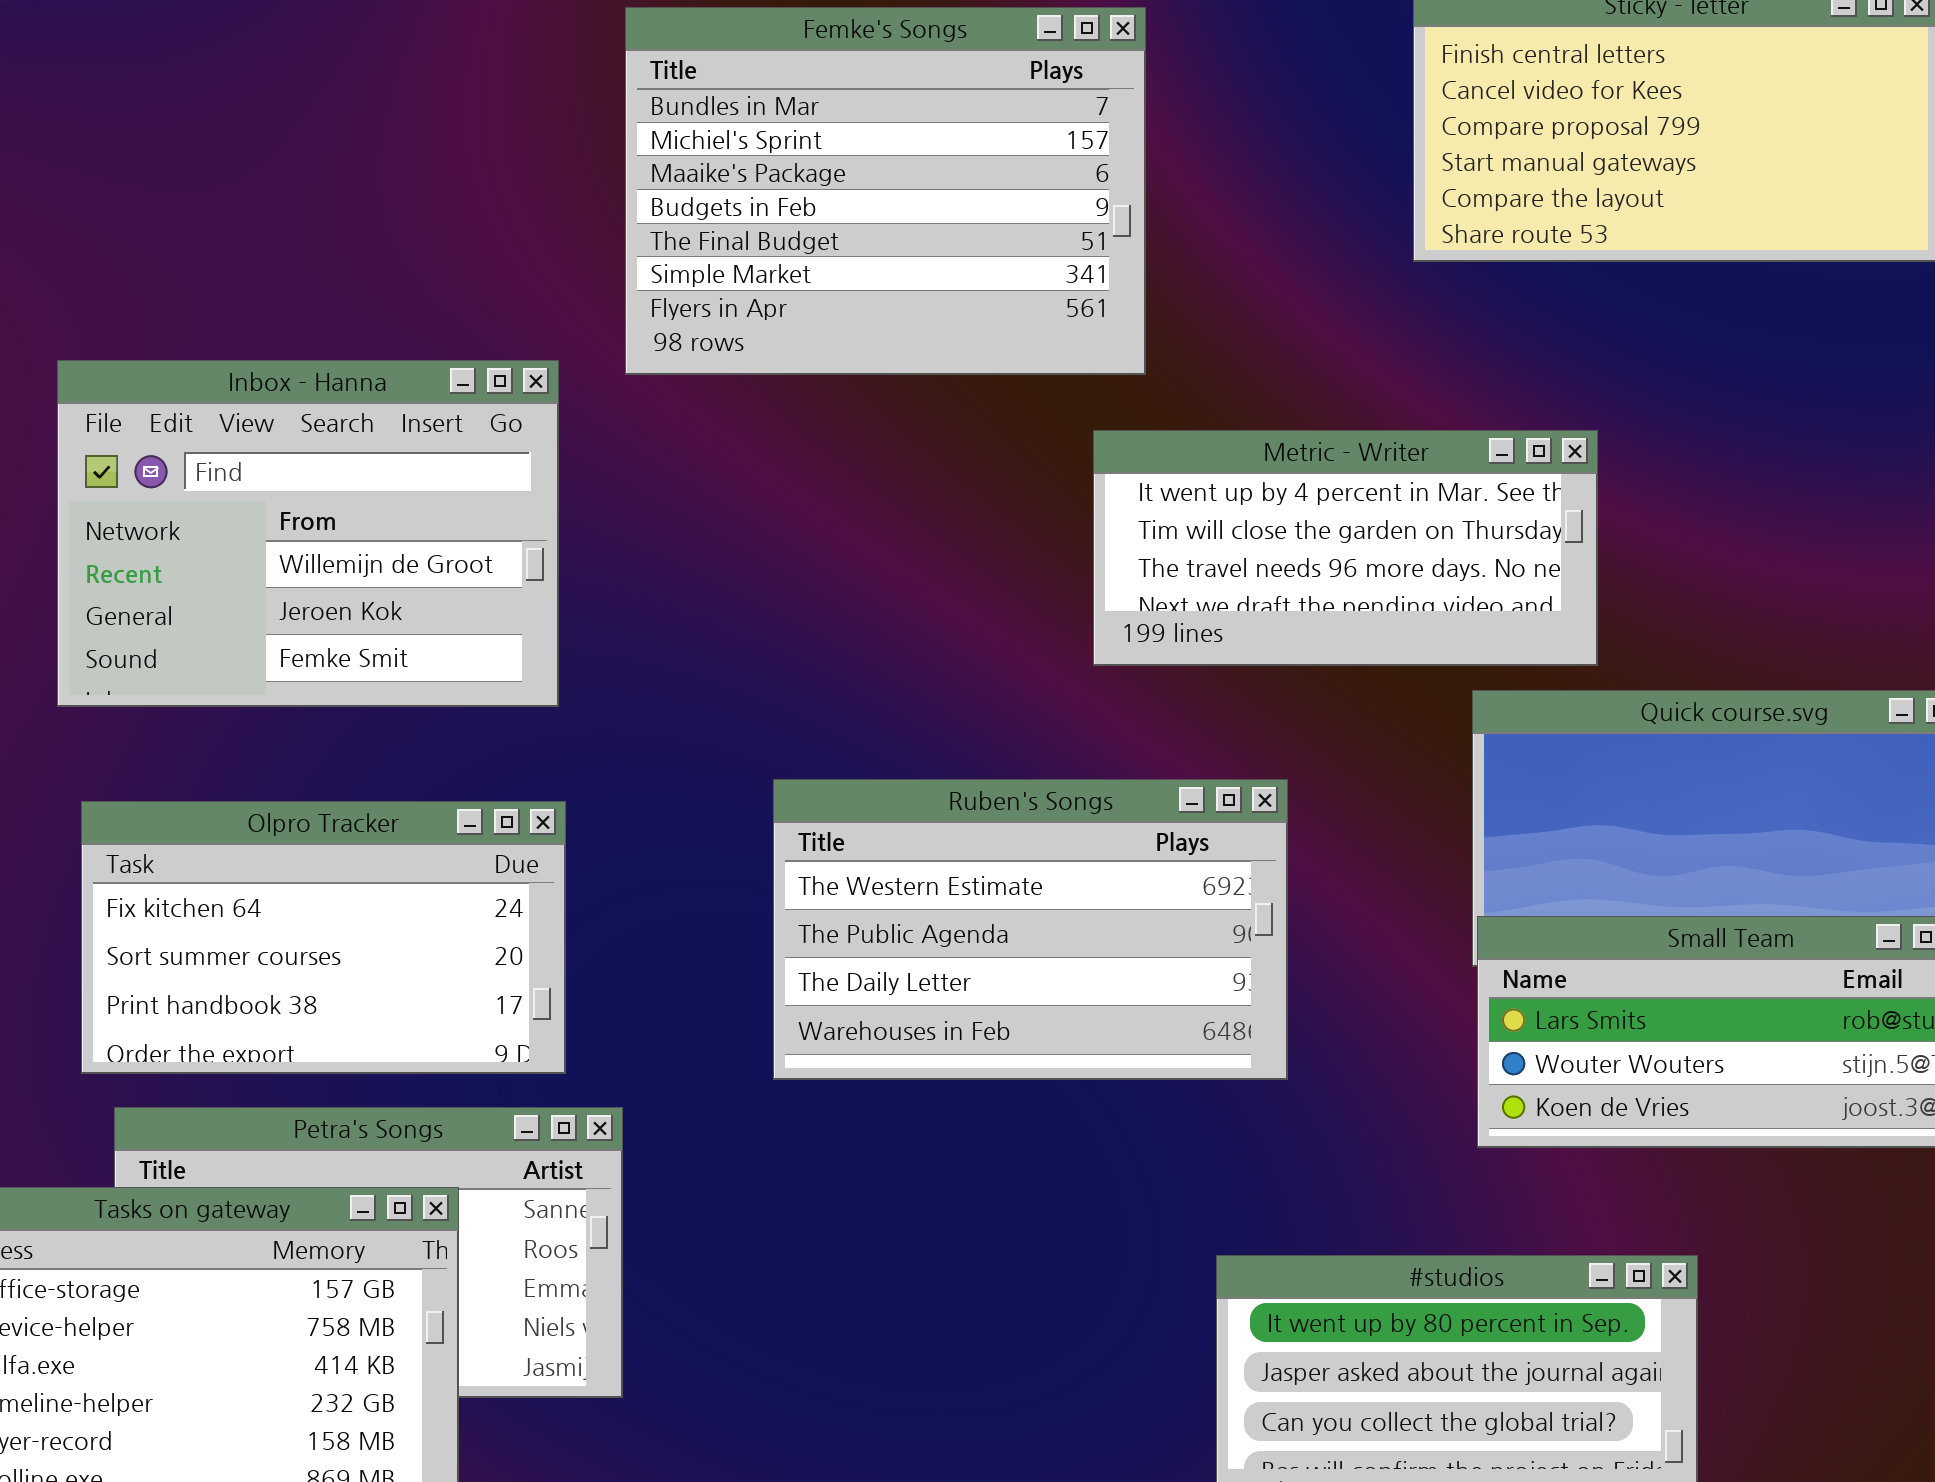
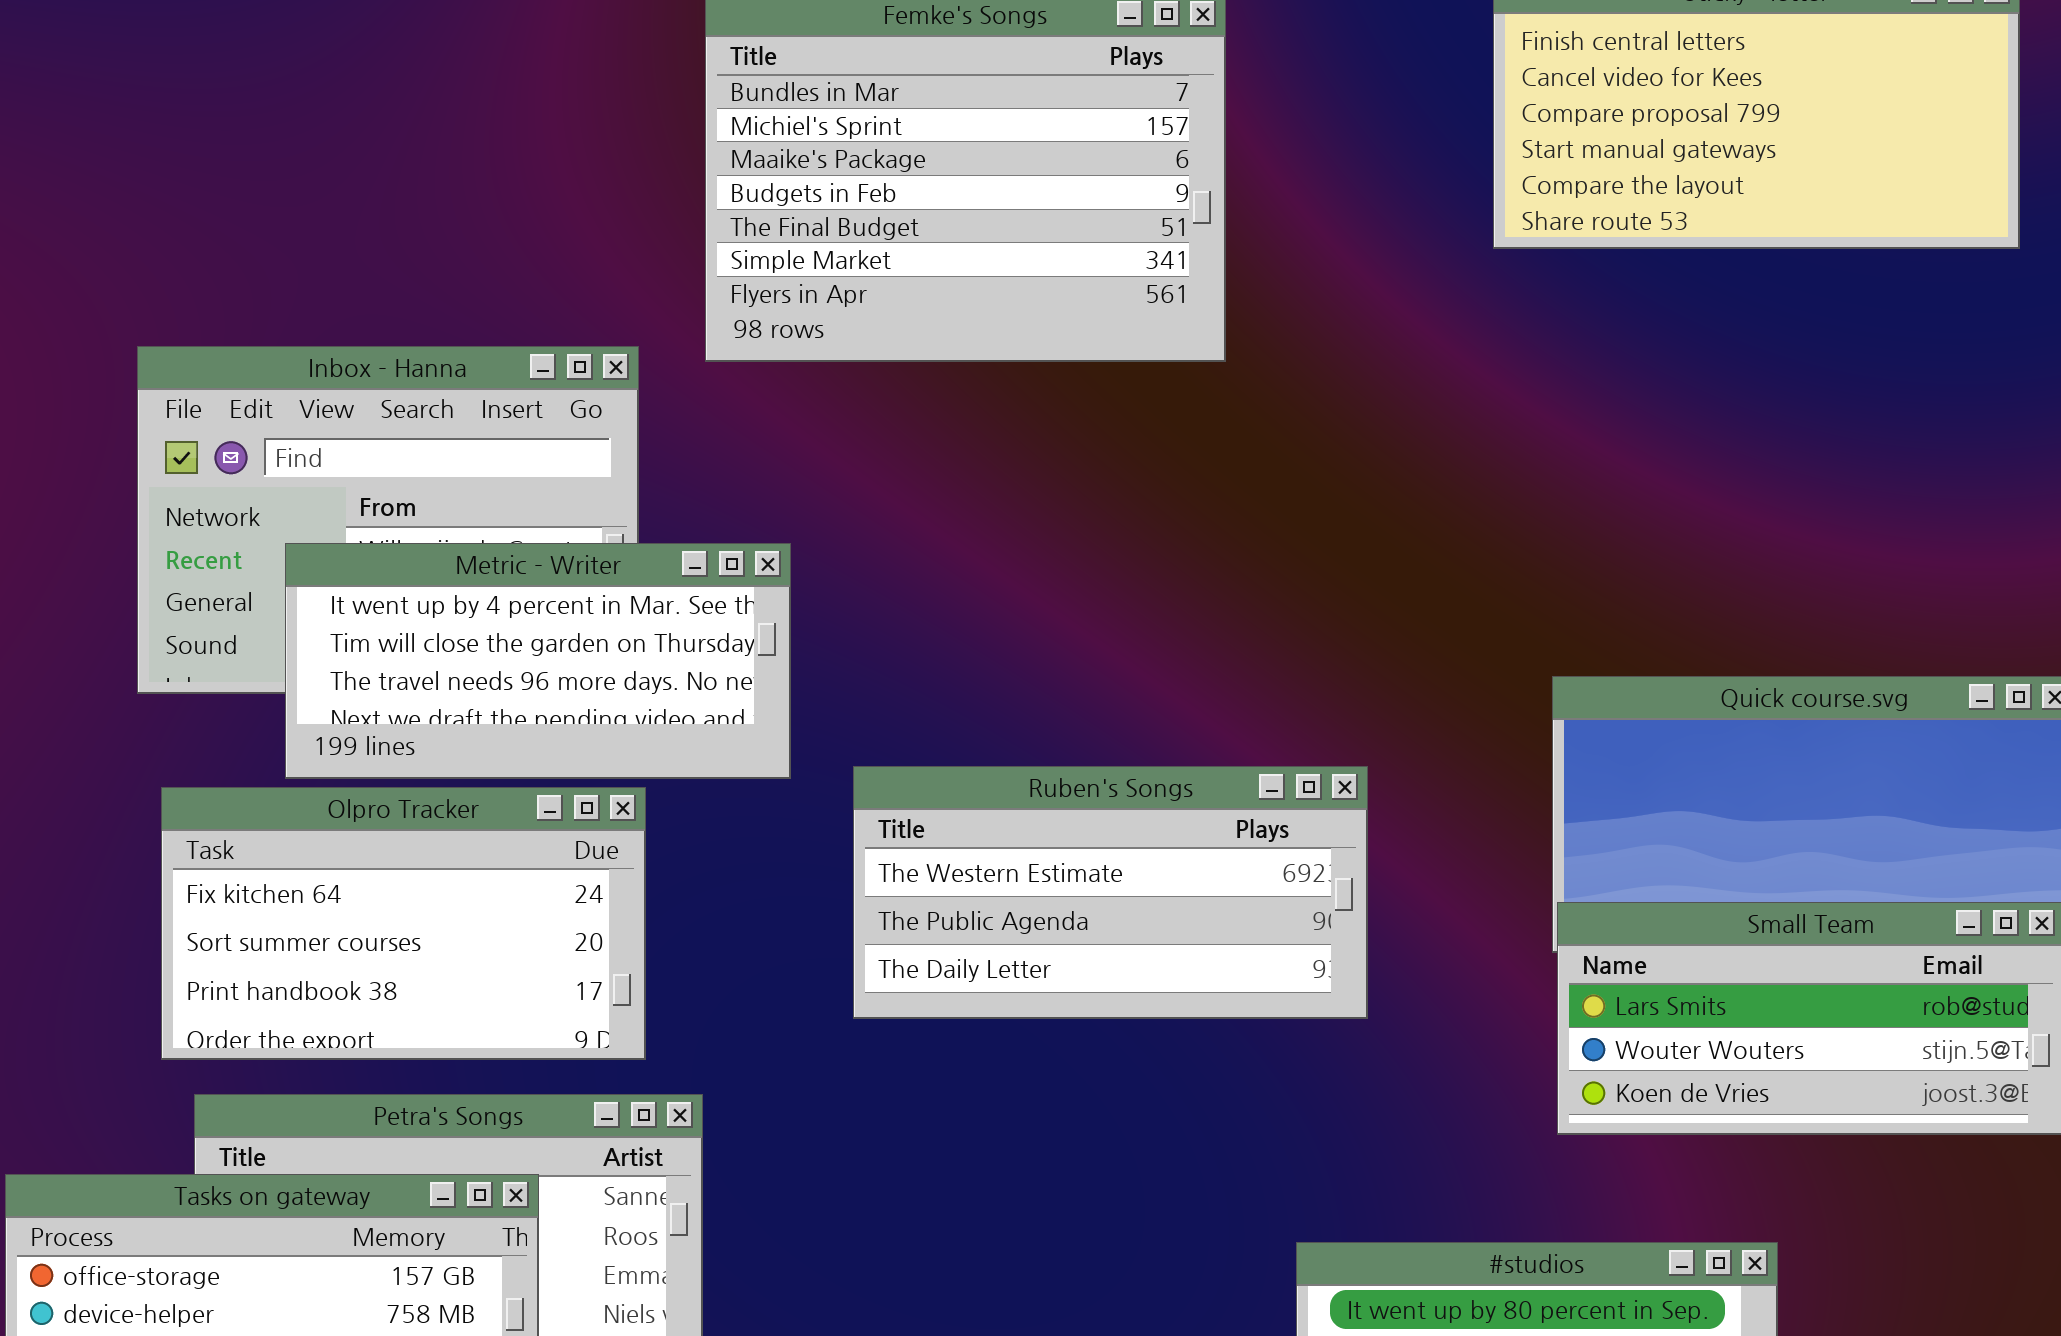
Metric - Writer: [1093,430,1598,666] -> [285,543,791,779], moved
Ruben's Songs: [773,779,1288,1080] -> [853,766,1368,1019], resized

